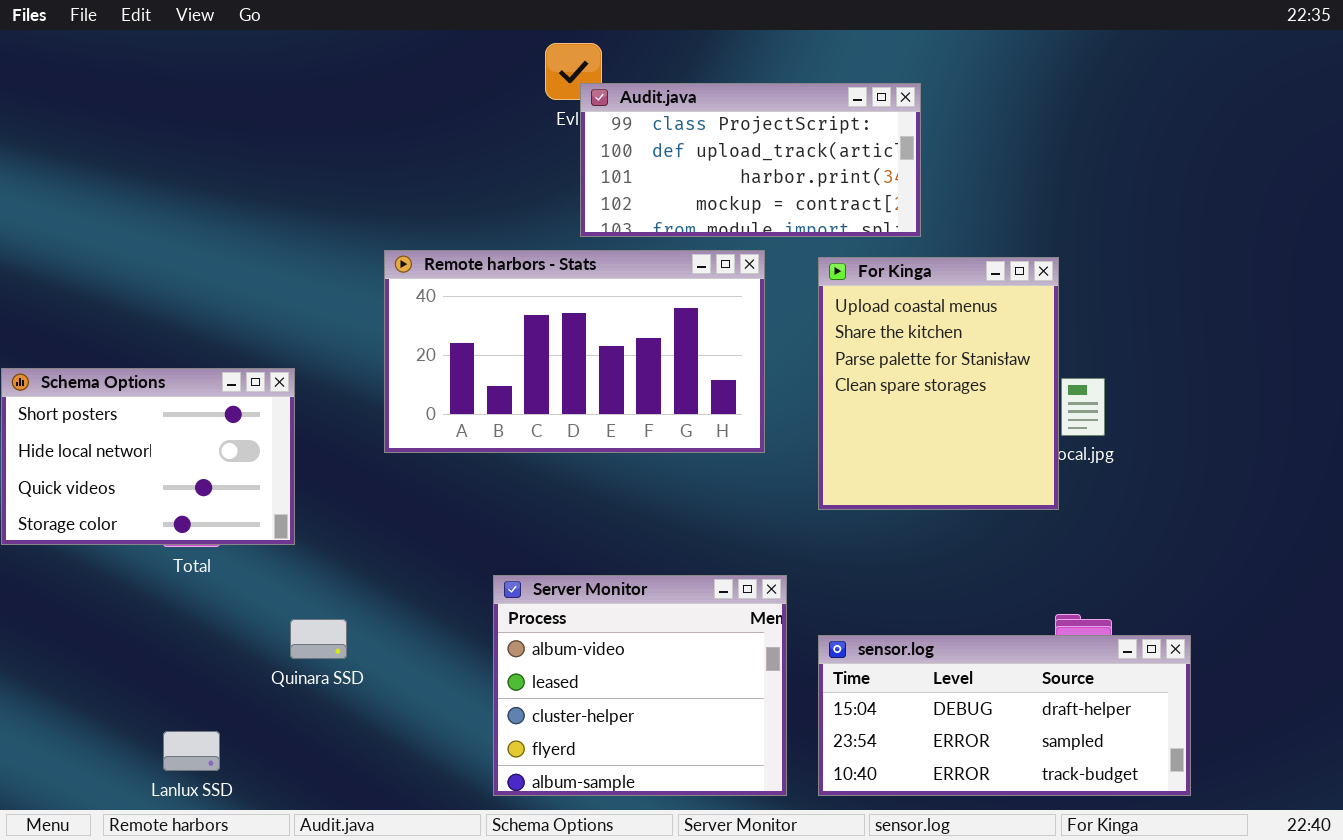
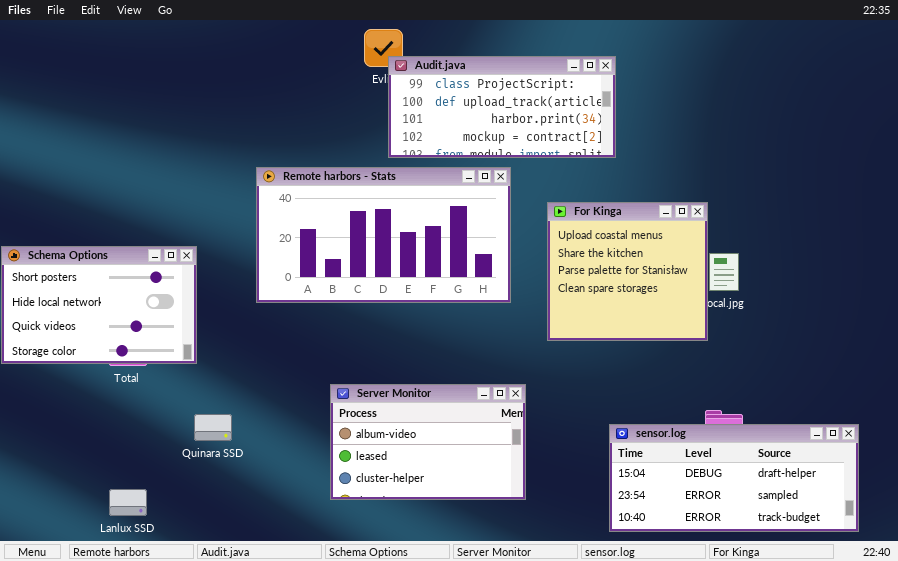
For Kinga: [818,257,1059,510] -> [547,202,708,341], resized
Server Monitor: [493,575,787,796] -> [330,384,526,500], resized
sensor.log: [818,635,1191,796] -> [609,424,859,532], moved

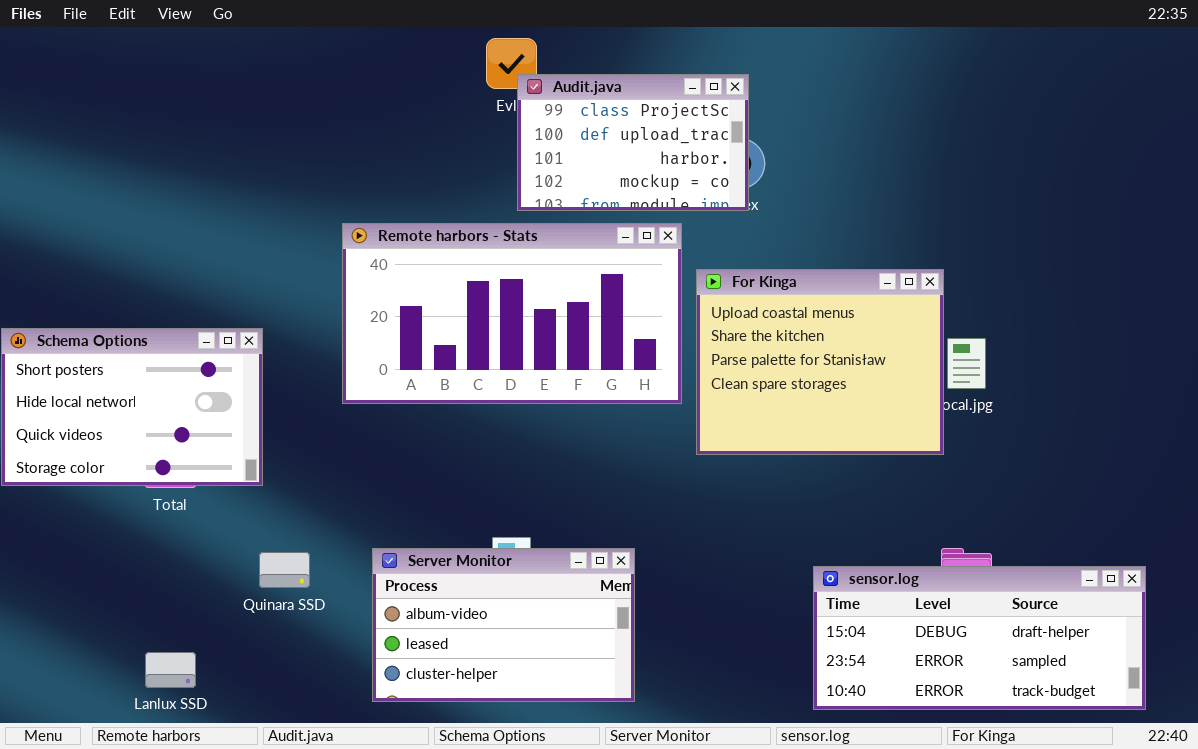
Audit.java: [388,56,616,158] -> [517,74,749,211], resized
For Kinga: [547,202,708,341] -> [696,269,944,455], resized
Server Monitor: [330,384,526,500] -> [372,548,635,702], moved

